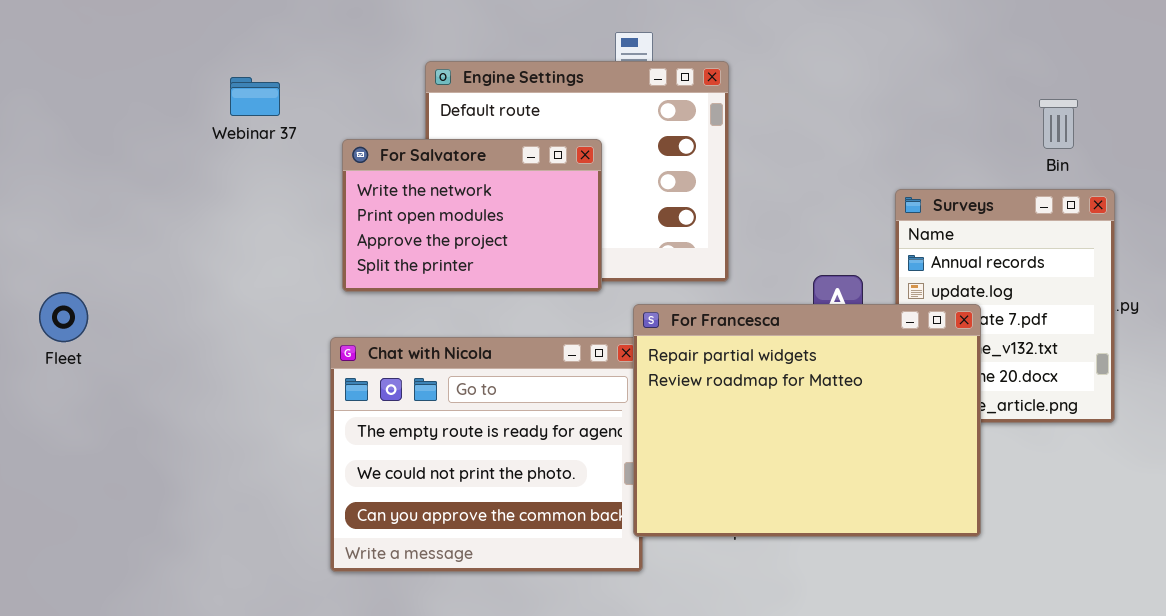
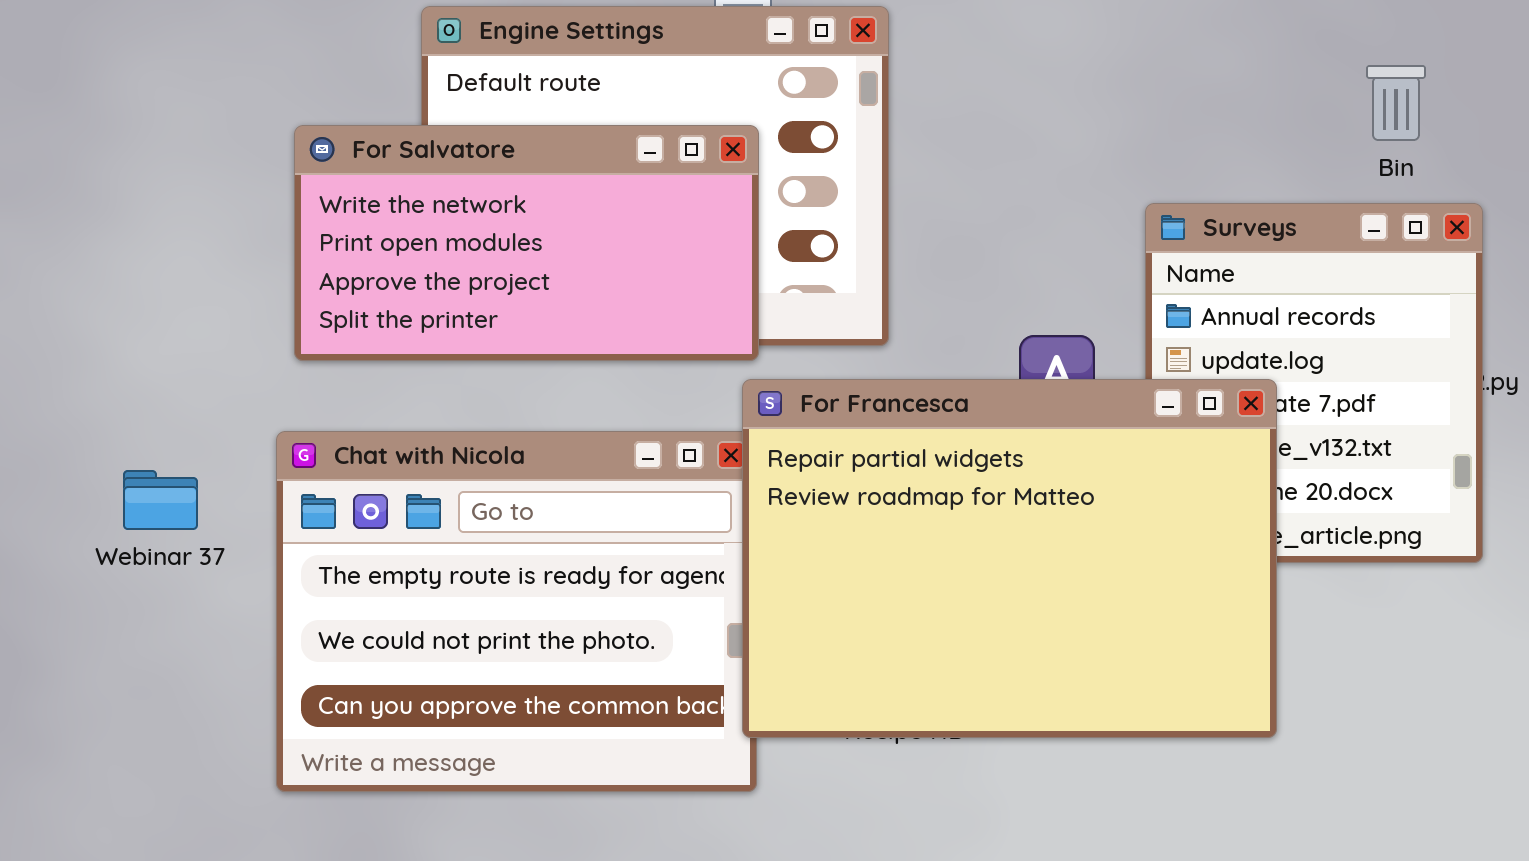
Webinar 37: [230,77,280,116] -> [123,470,198,530], moved
For Salvatore: [342,139,602,292] -> [294,125,759,361], resized

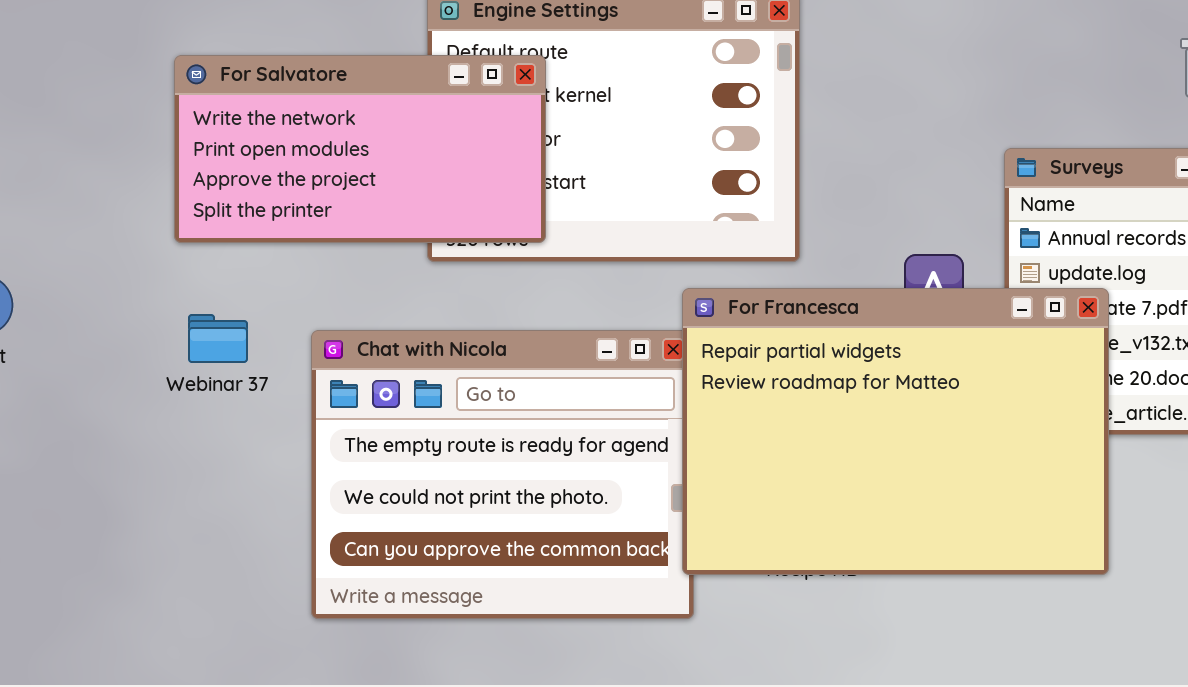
For Salvatore: [294,125,759,361] -> [174,55,546,243], moved
Webinar 37: [123,470,198,530] -> [188,314,248,363], moved

